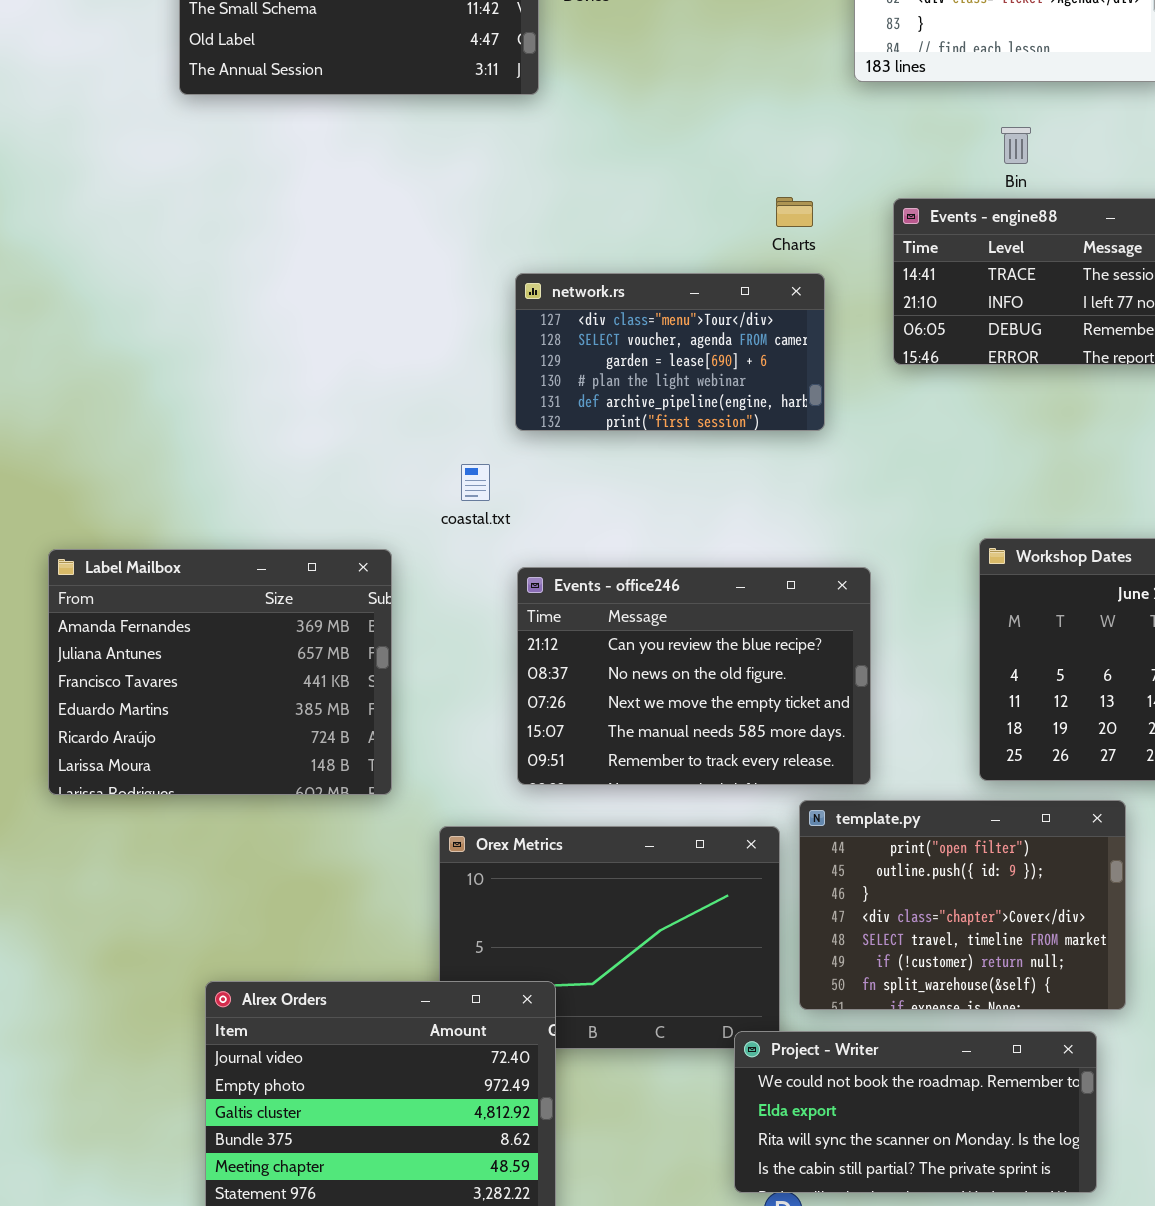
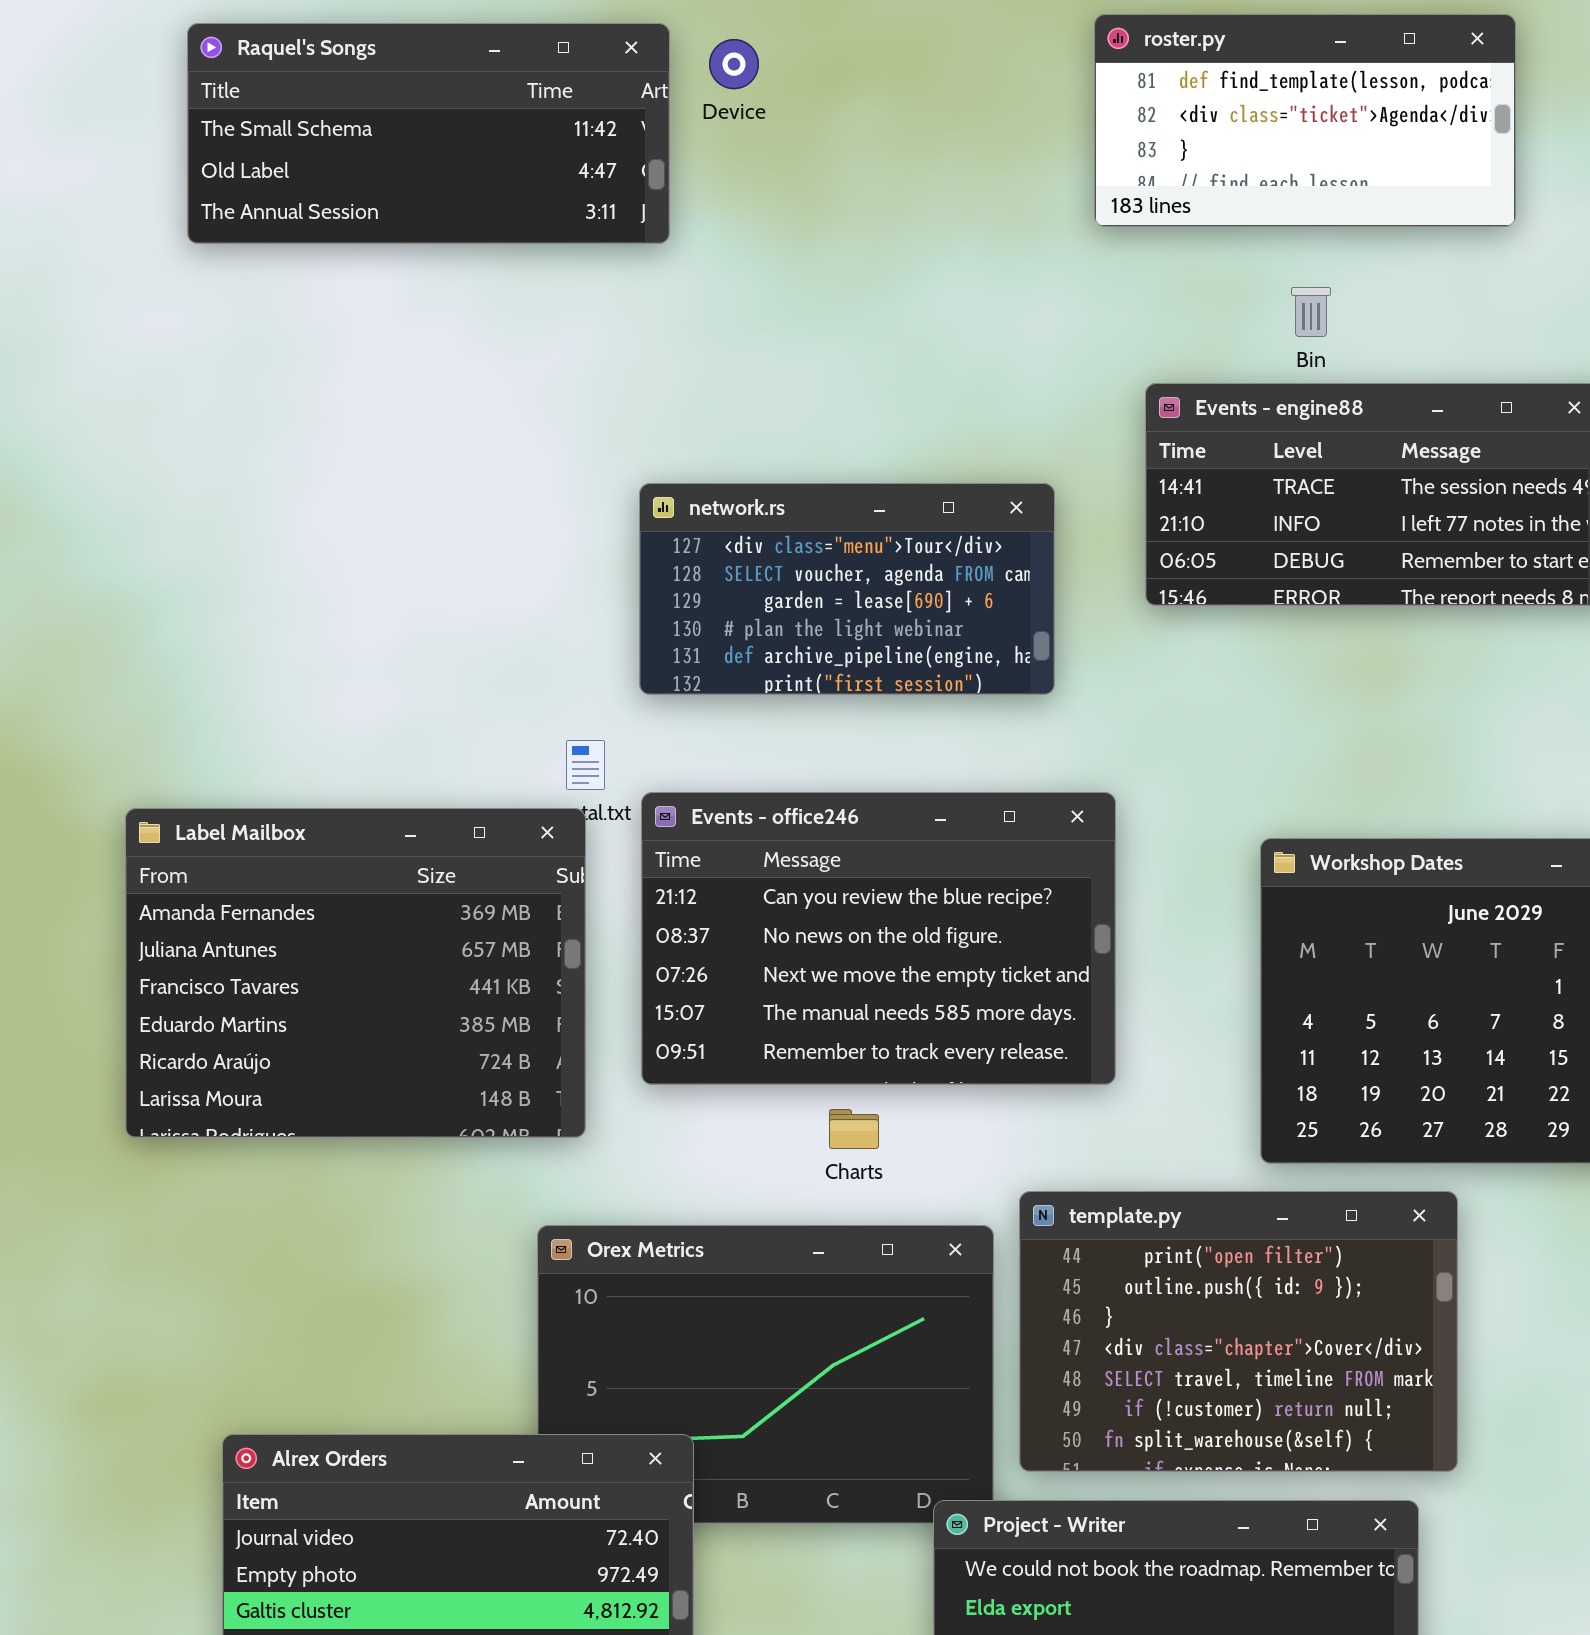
Charts: [776,197,813,227] -> [829,1109,879,1149], moved
Label Mailbox: [48,549,392,795] -> [125,808,586,1138], moved
Events - office246: [517,567,871,785] -> [641,792,1116,1085], moved

